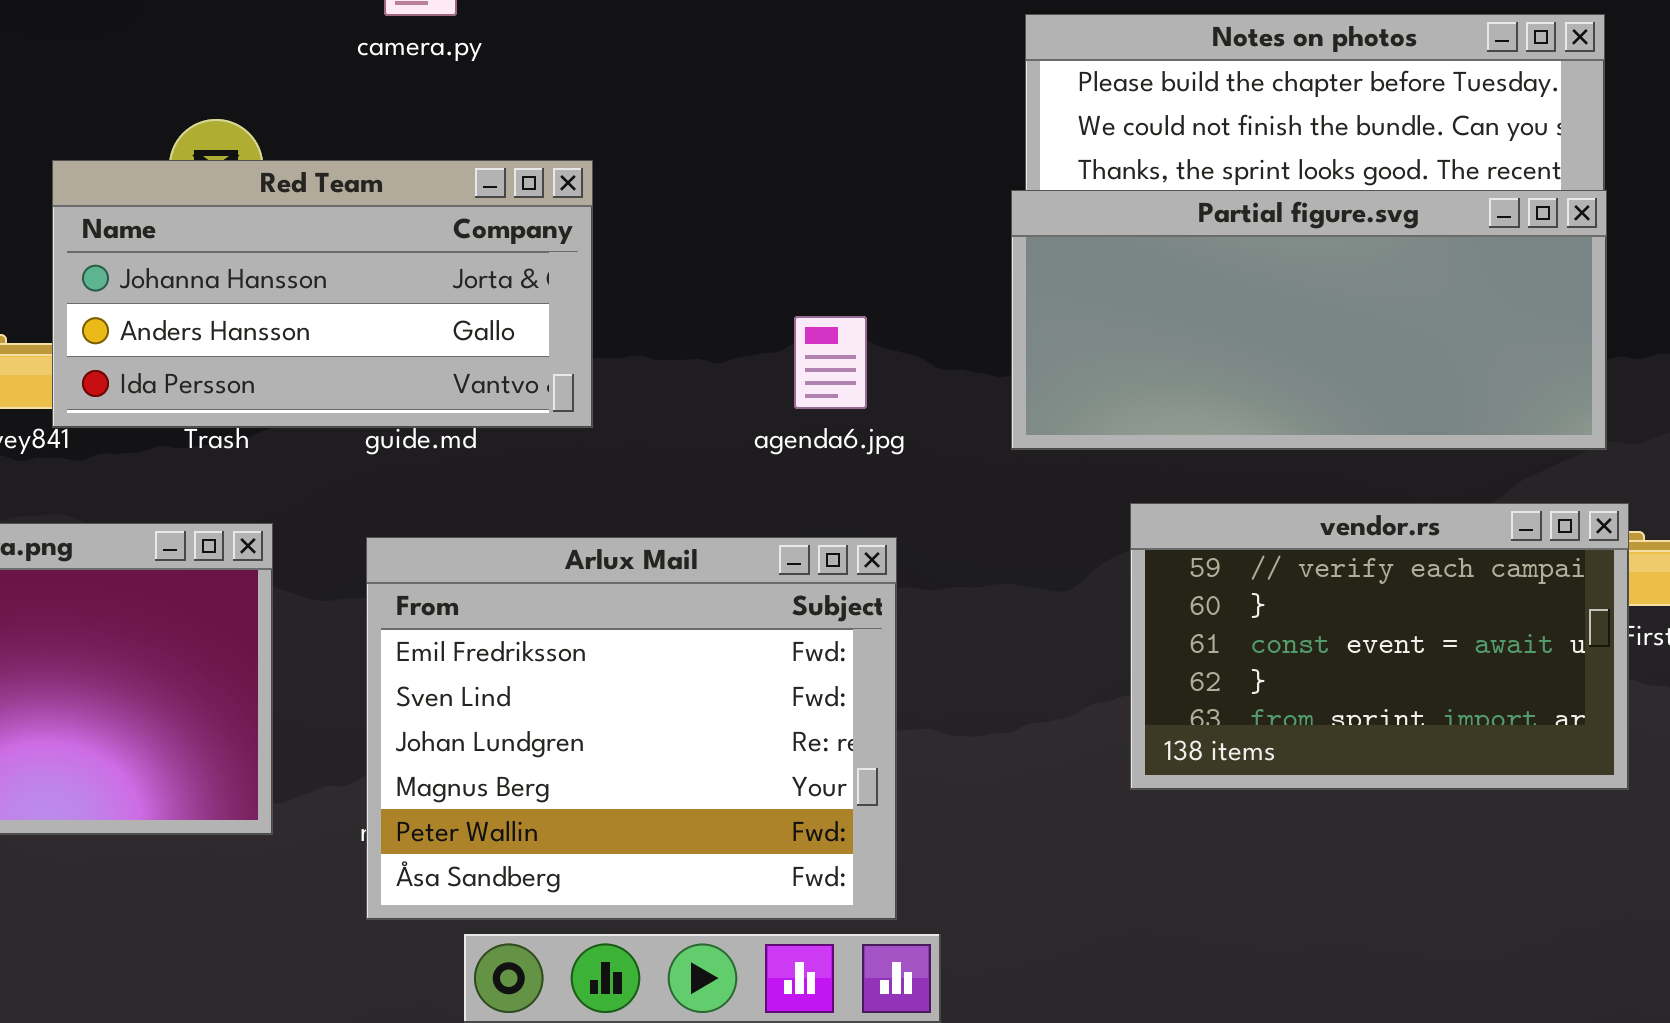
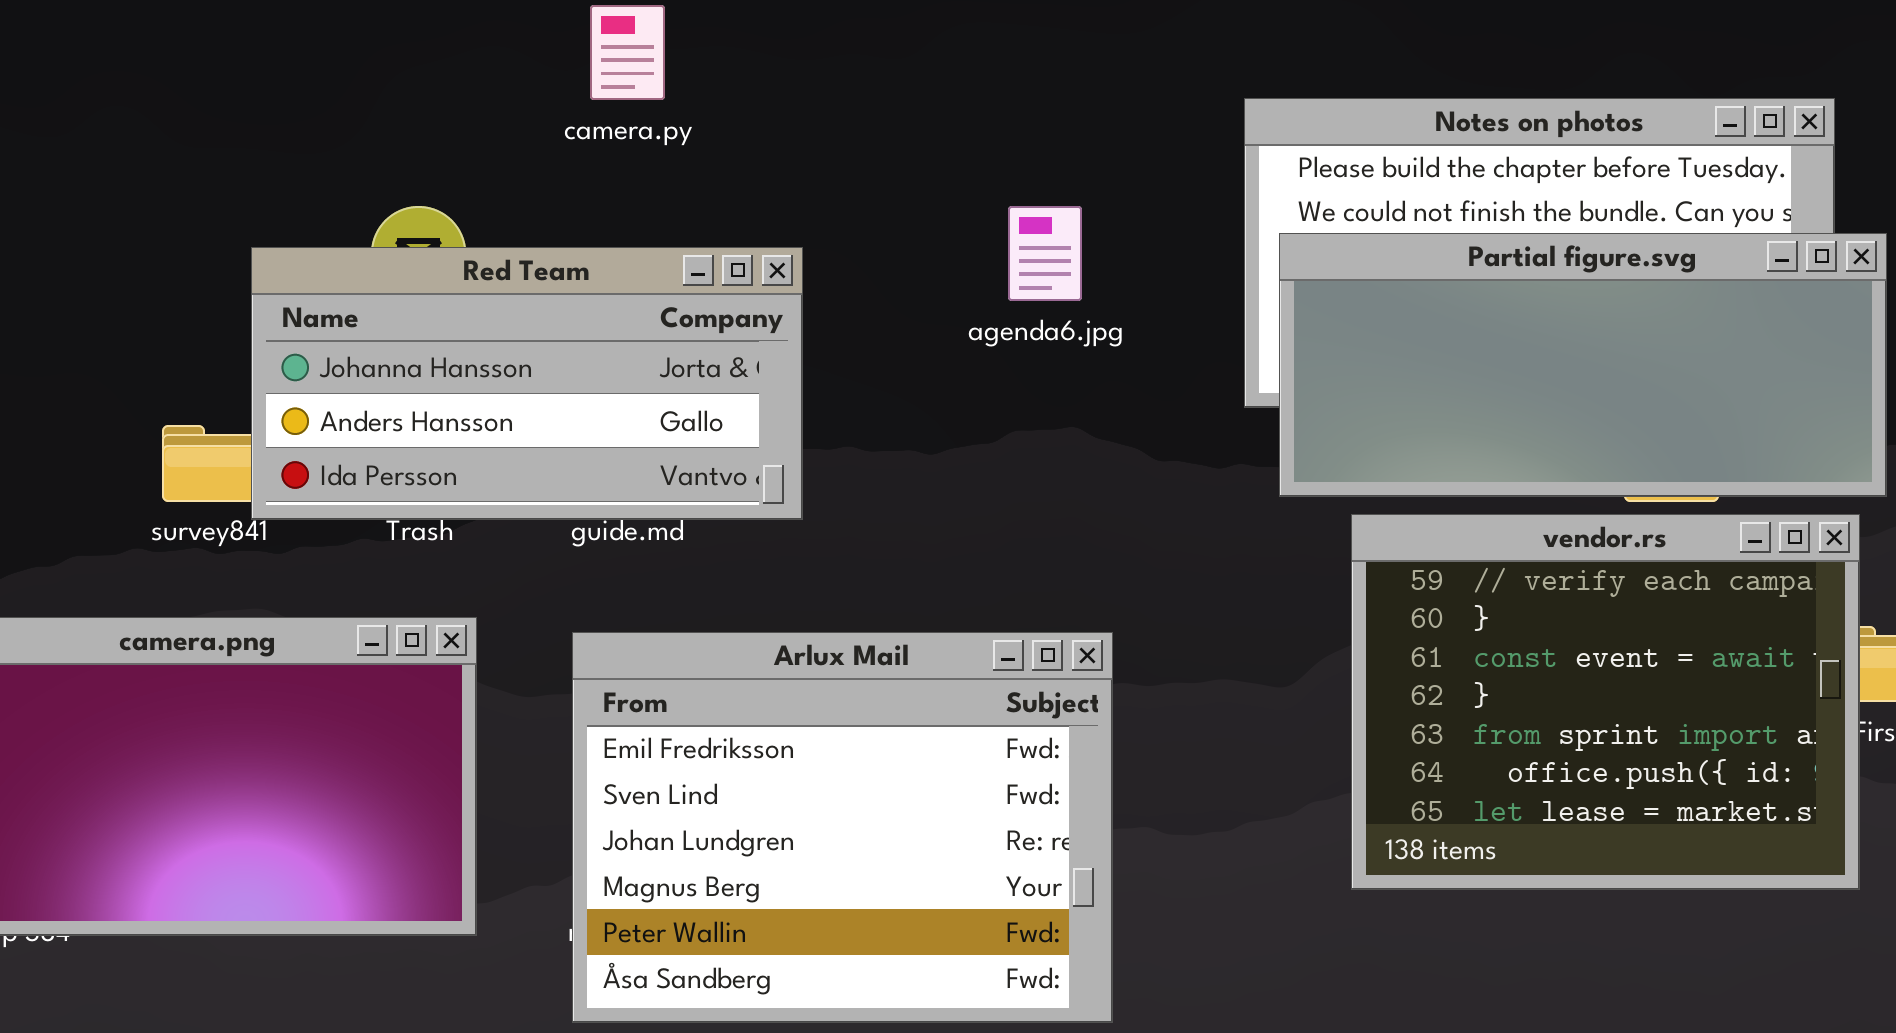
Partial figure.svg: [1011,190,1607,450] -> [1279,233,1887,497], moved
agenda6.jpg: [794,316,867,409] -> [1008,206,1082,301], moved
vendor.rs: [1130,503,1629,790] -> [1351,514,1860,890], resized

